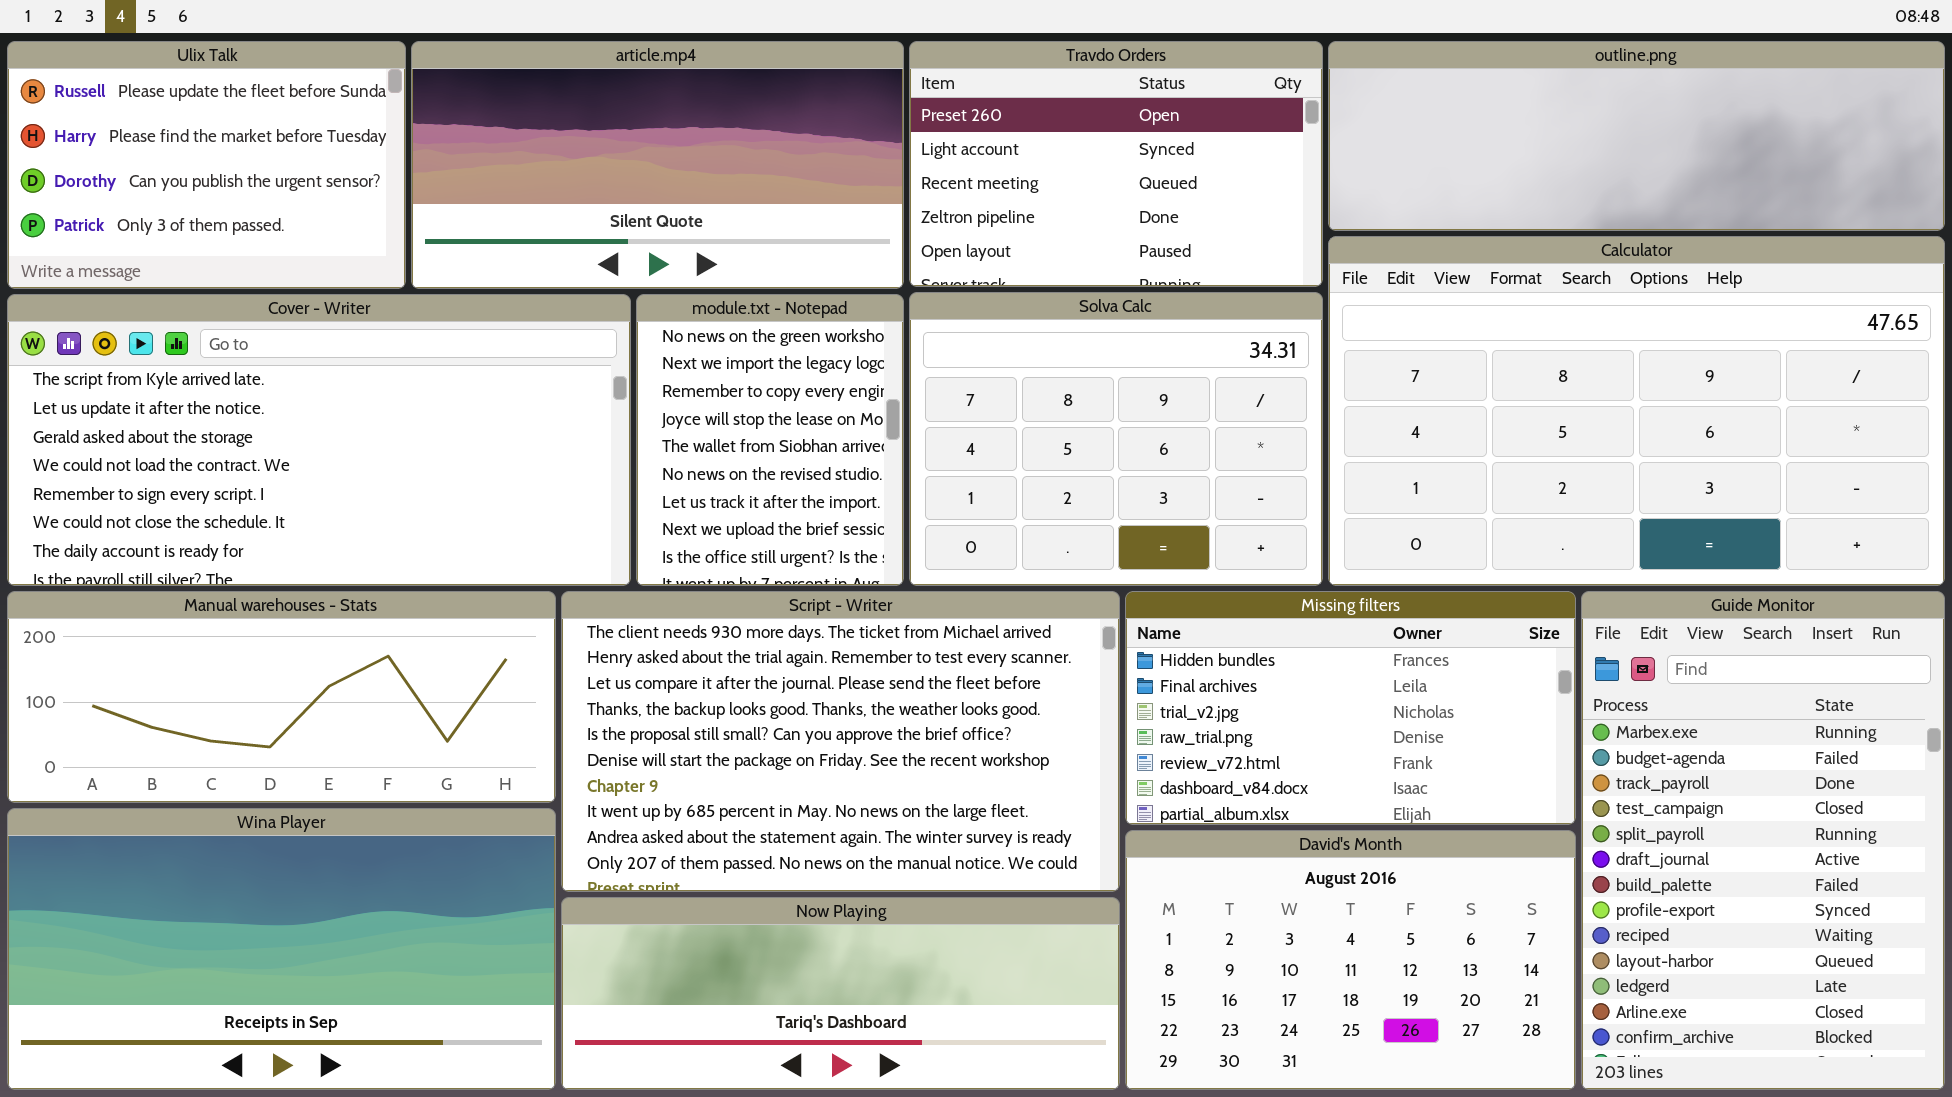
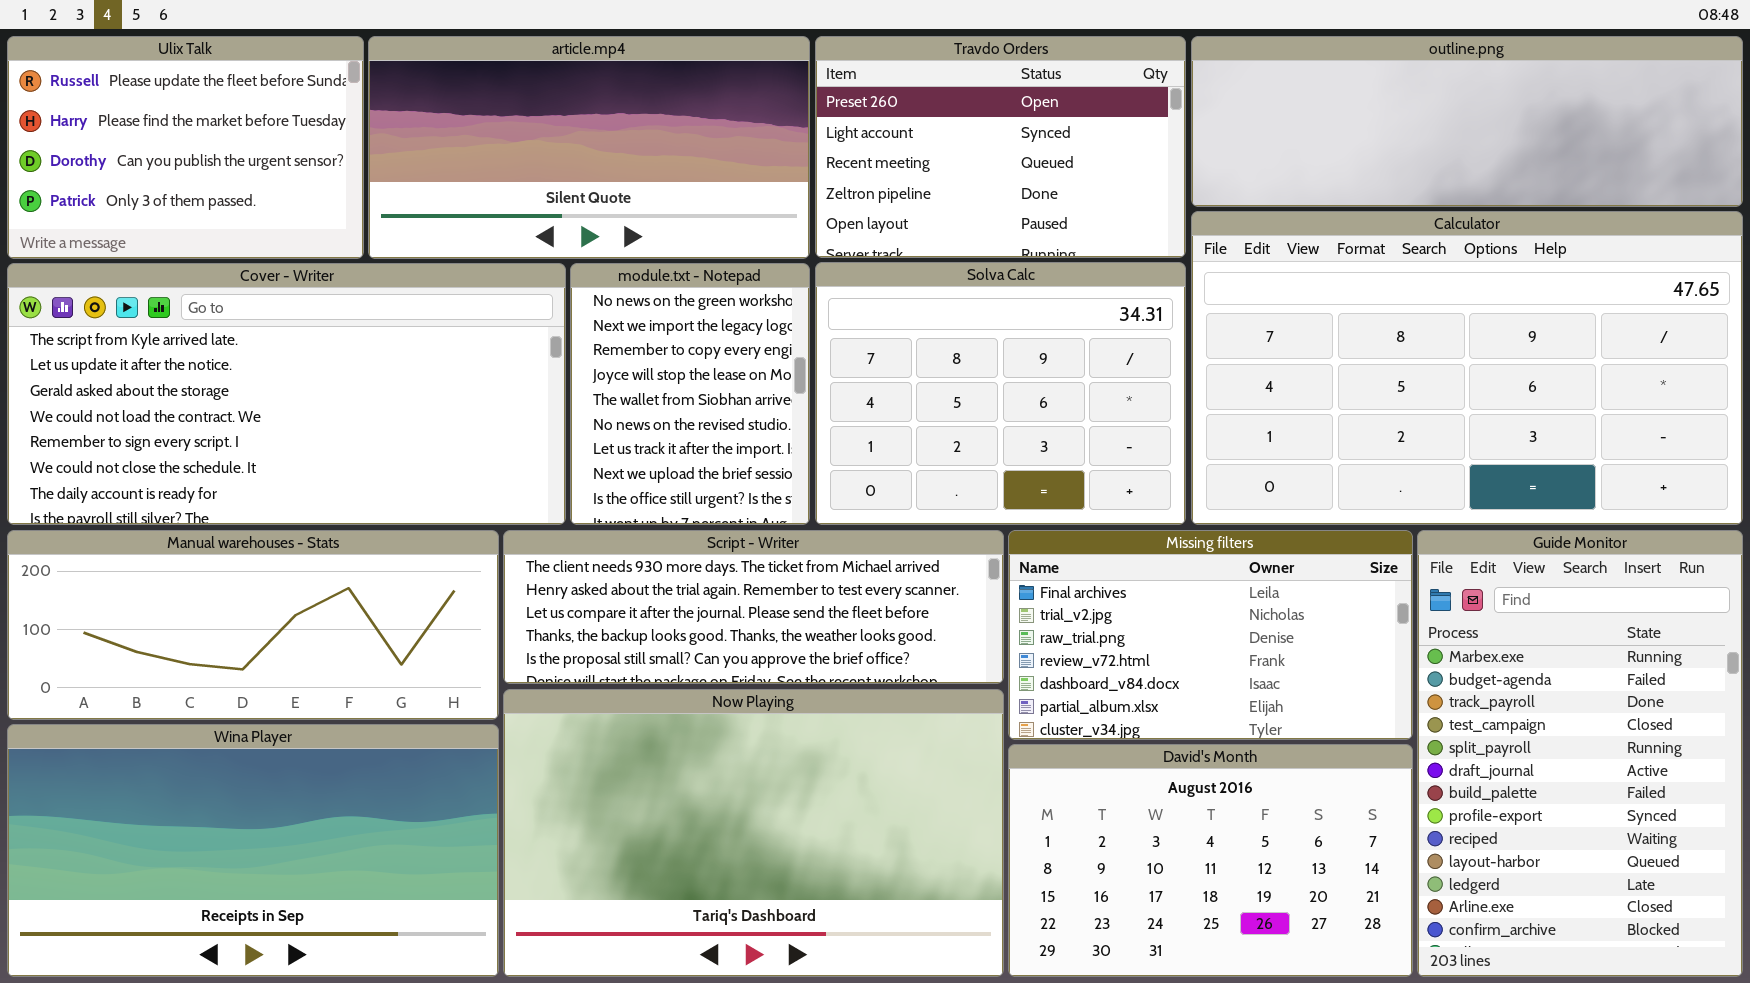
Script - Writer: [561,591,1120,892] -> [503,530,1004,684], resized
Missing filters: [1125,591,1576,825] -> [1008,530,1413,740], scrolled down 1 row
Now Playing: [561,897,1120,1090] -> [503,689,1004,977], resized

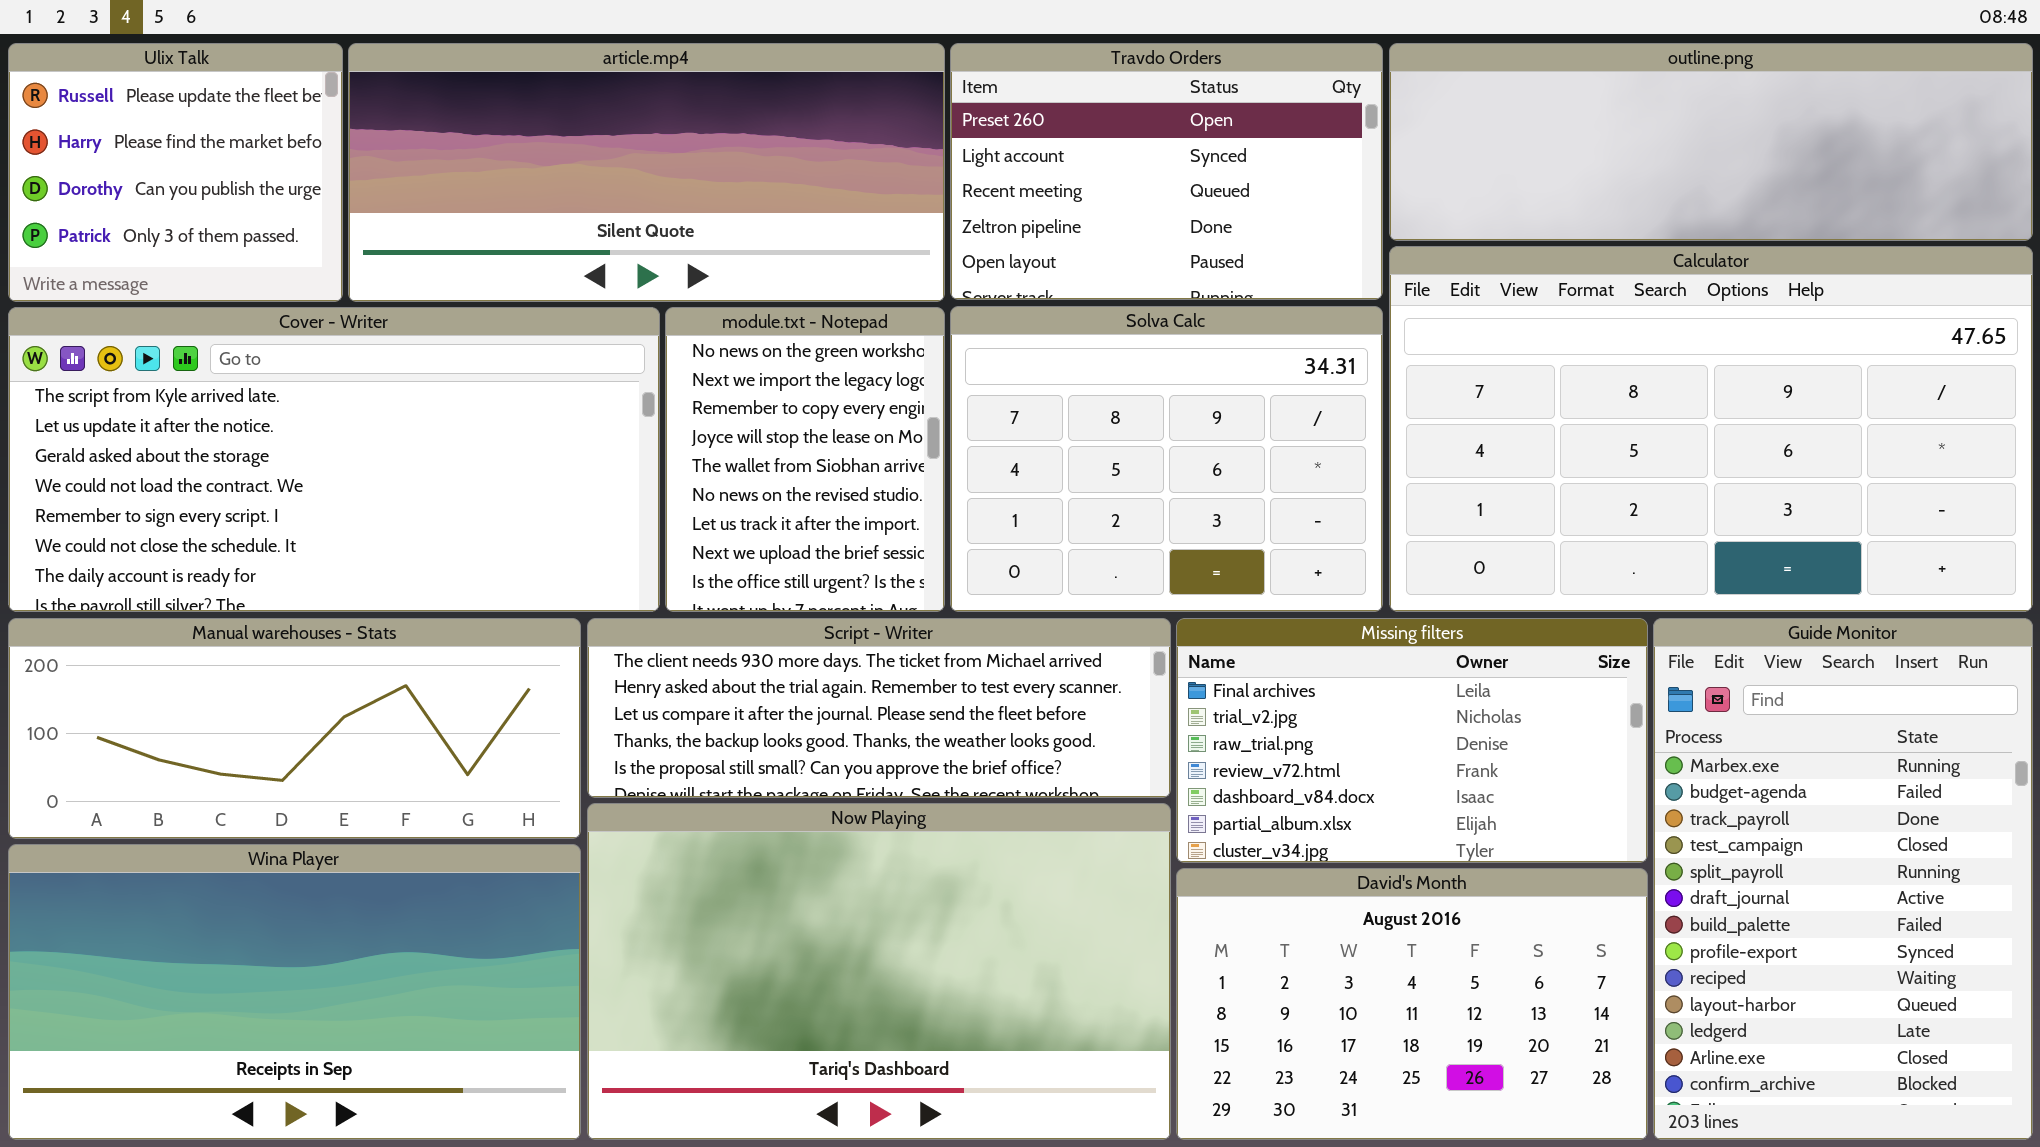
Ulix Talk: [7,36,364,259] -> [8,43,343,302], resized
article.mp4: [368,36,810,259] -> [348,43,945,302], resized

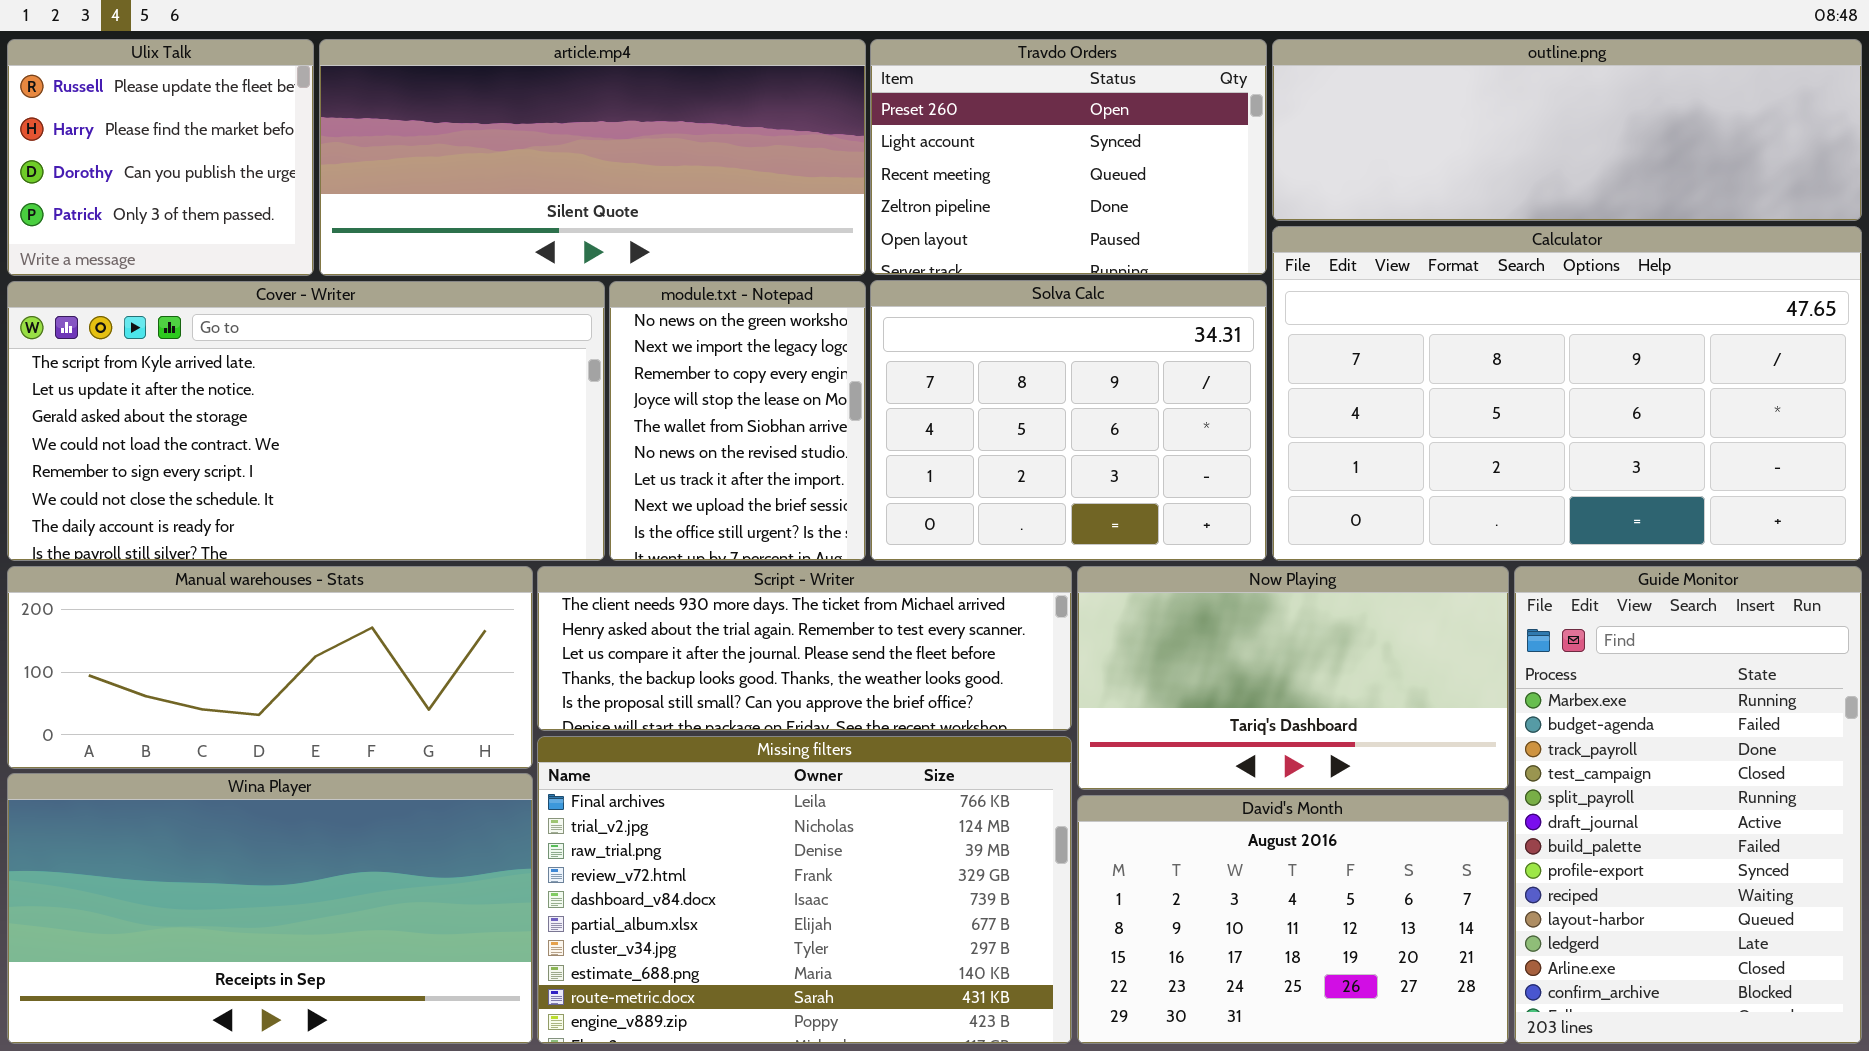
Missing filters: [1176,618,1648,863] -> [537,736,1072,1044], moved, resized
Now Playing: [587,803,1171,1140] -> [1077,566,1509,790], moved, resized

